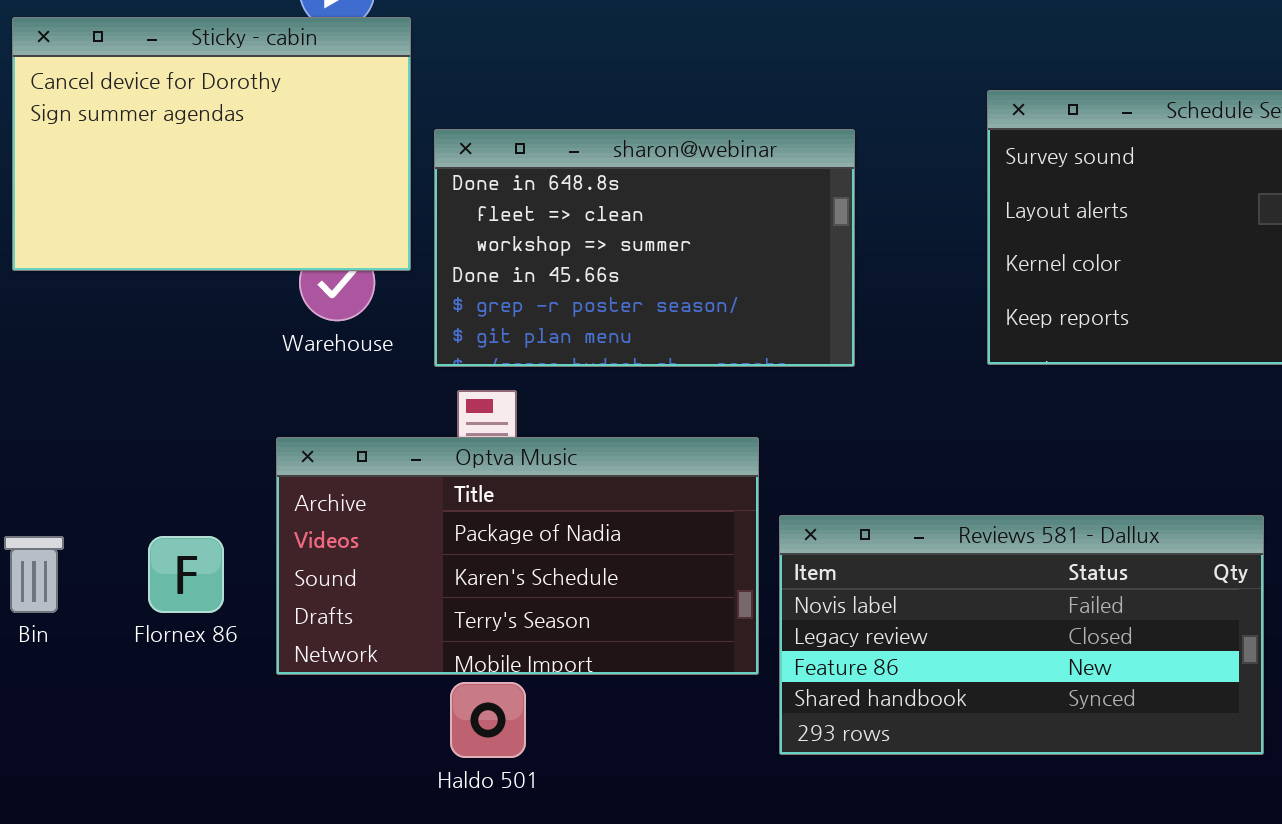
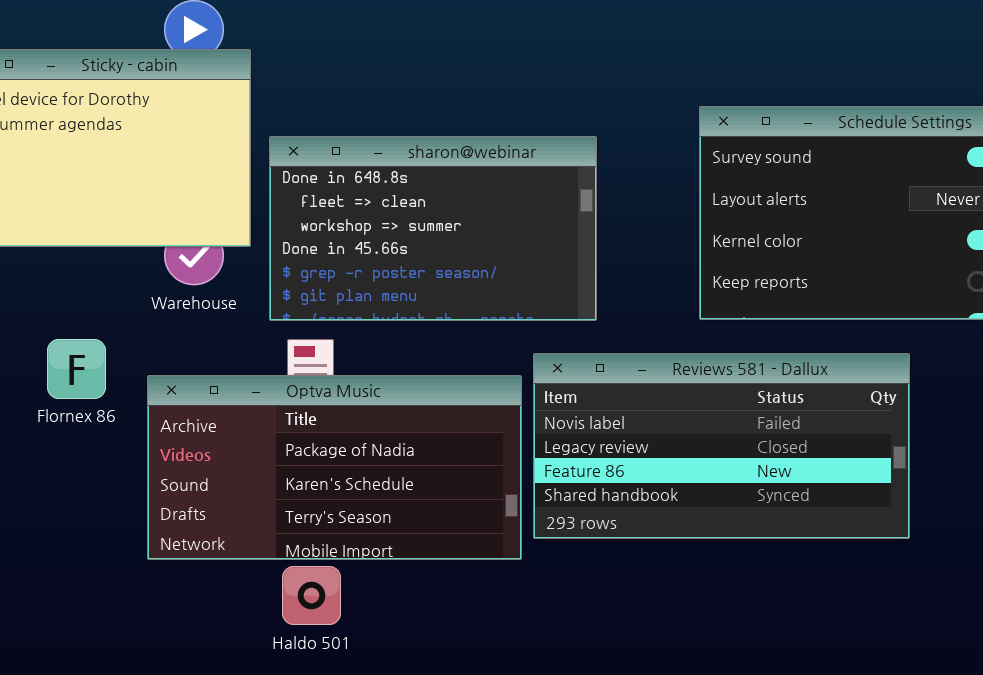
Reviews 581 - Dallux: [779,515,1264,755] -> [533,353,910,539], moved
Flornex 86: [148,536,224,613] -> [47,339,106,399], moved

